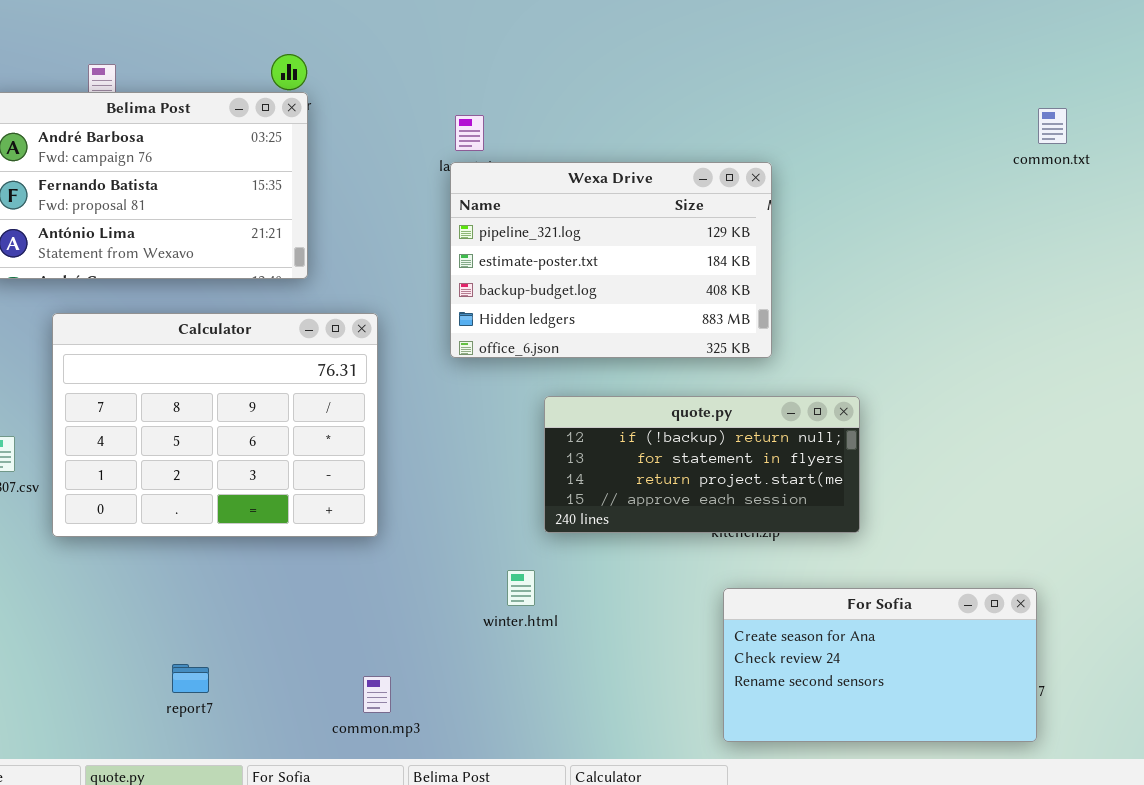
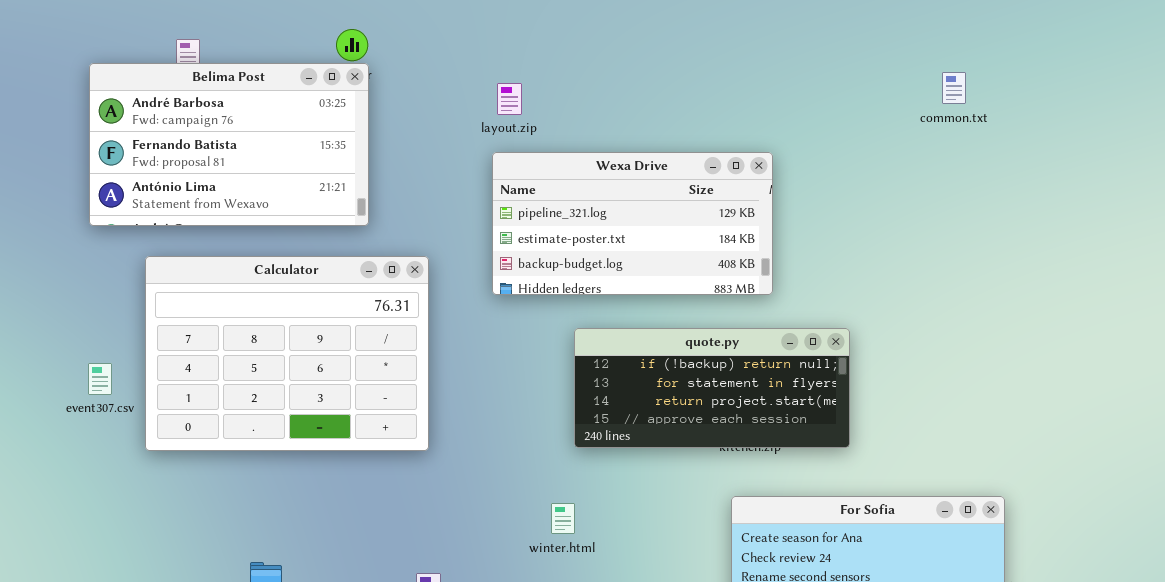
common.txt: [1038,108,1067,144] -> [942,72,966,104], moved
Wexa Drive: [450,162,772,358] -> [492,152,773,295], resized
winter.html: [507,570,535,606] -> [551,503,575,534], moved

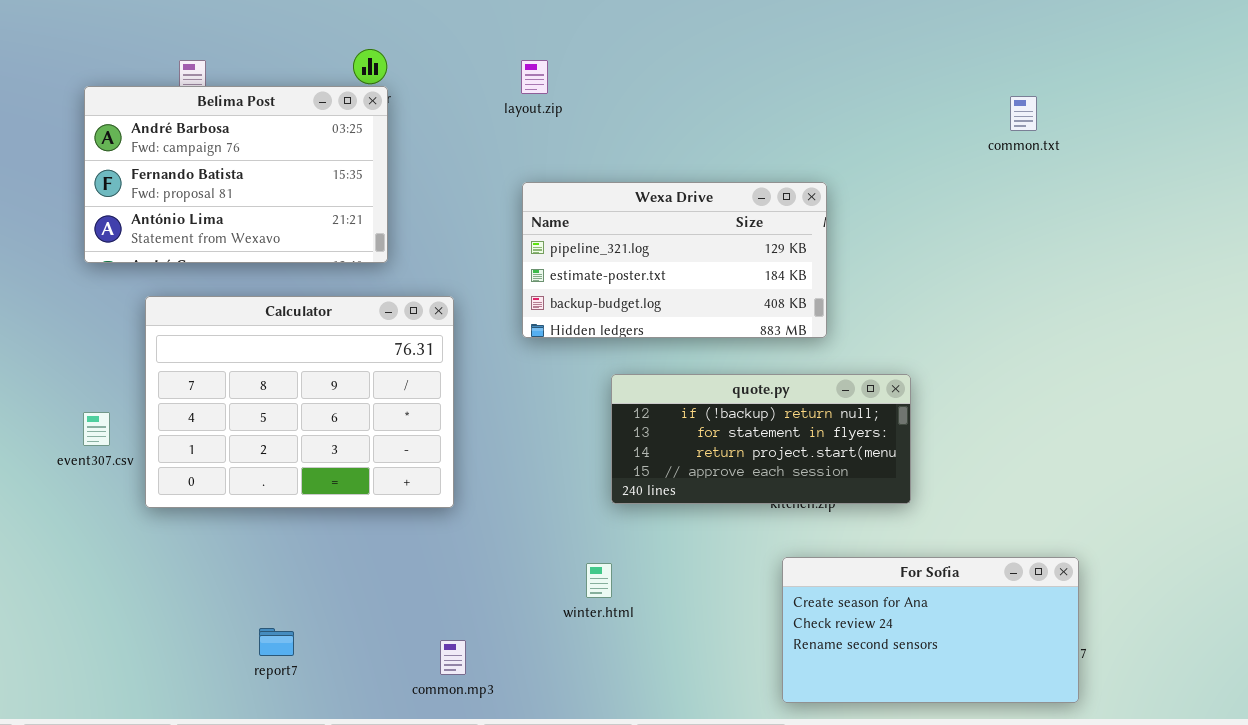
layout.zip: [497,83,522,115] -> [521,60,548,94], moved

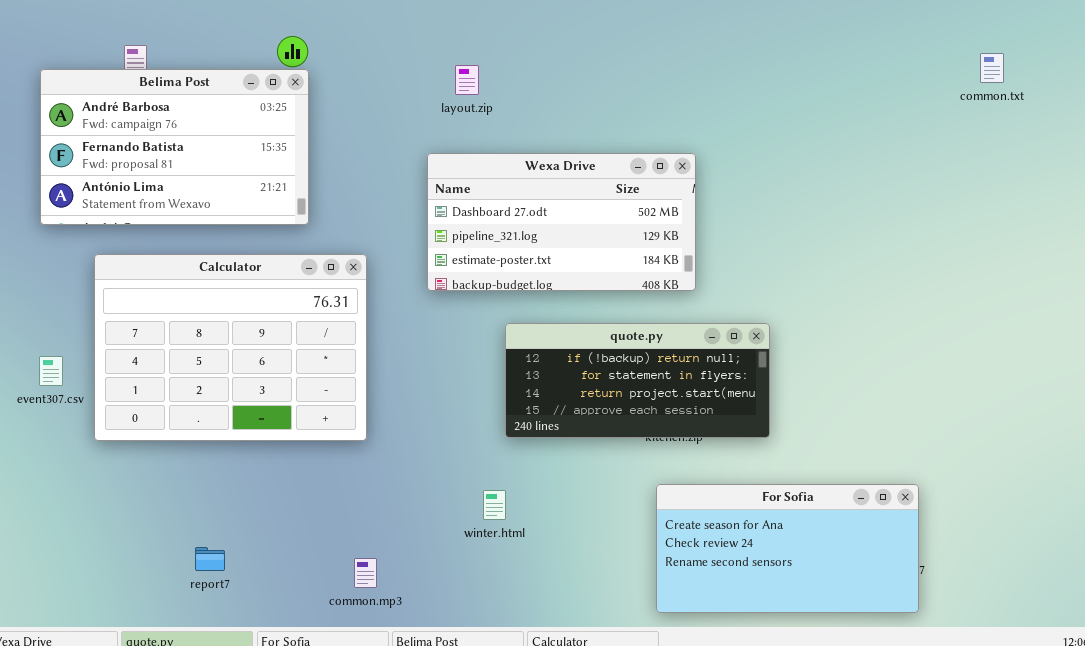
layout.zip: [521,60,548,94] -> [455,65,479,95], moved
common.txt: [1010,96,1037,131] -> [980,53,1004,83], moved
Wexa Drive: [522,182,827,338] -> [427,153,696,291], scrolled up 1 row

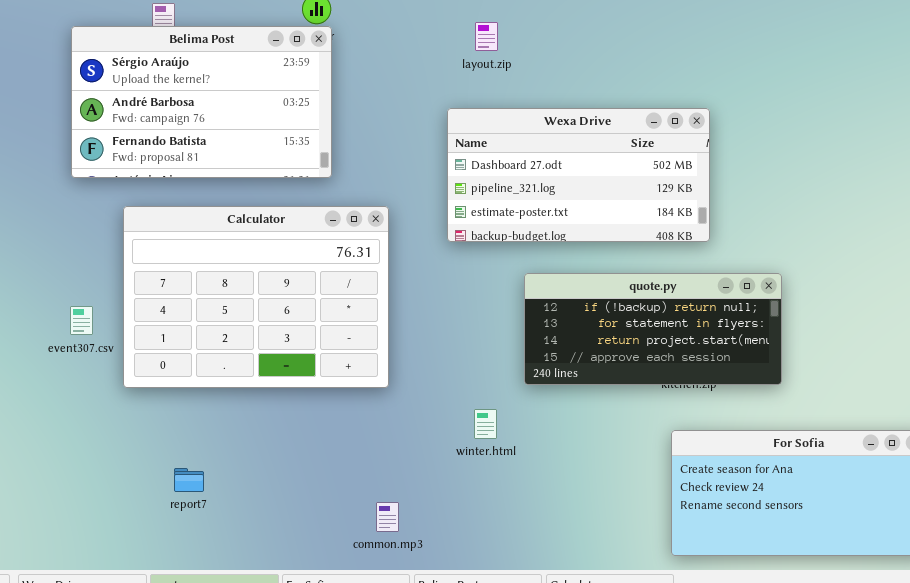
Belima Post: [40,69,309,225] -> [71,26,332,178], scrolled up 1 row
winter.html: [483,490,506,520] -> [474,409,497,439], moved
report7: [195,547,225,571] -> [174,468,204,492], moved

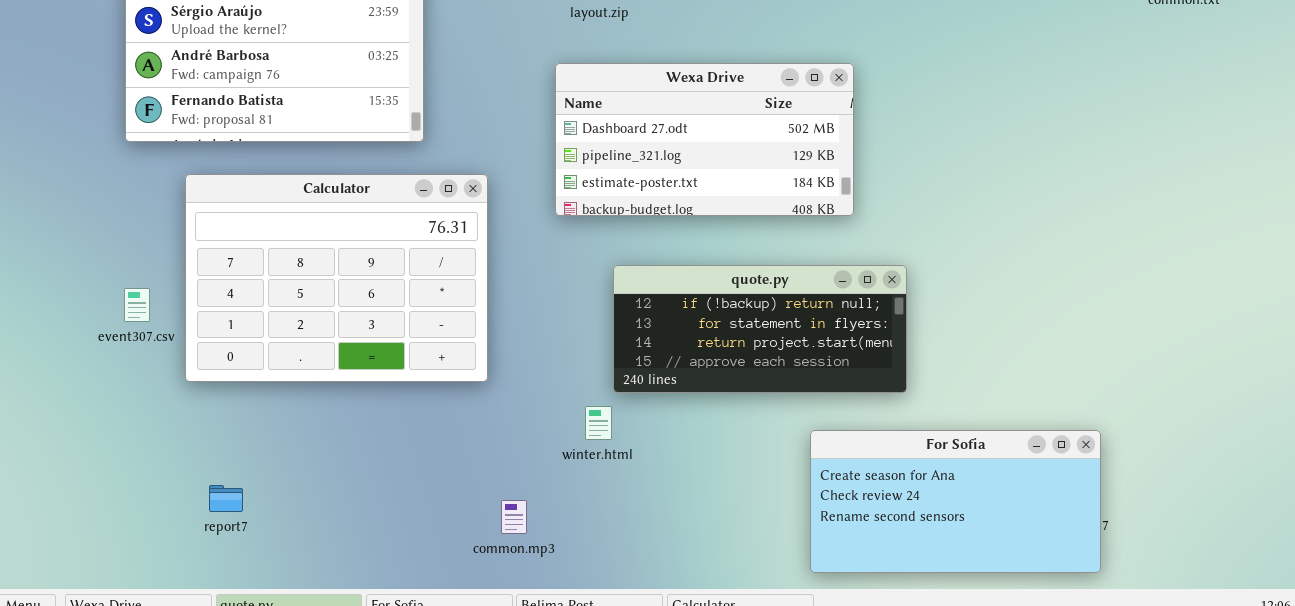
quote.py: [524,273,782,385] -> [613,265,907,393], moved
report7: [174,468,204,492] -> [209,485,243,512], moved
common.mp3: [376,502,399,532] -> [501,500,527,534], moved

